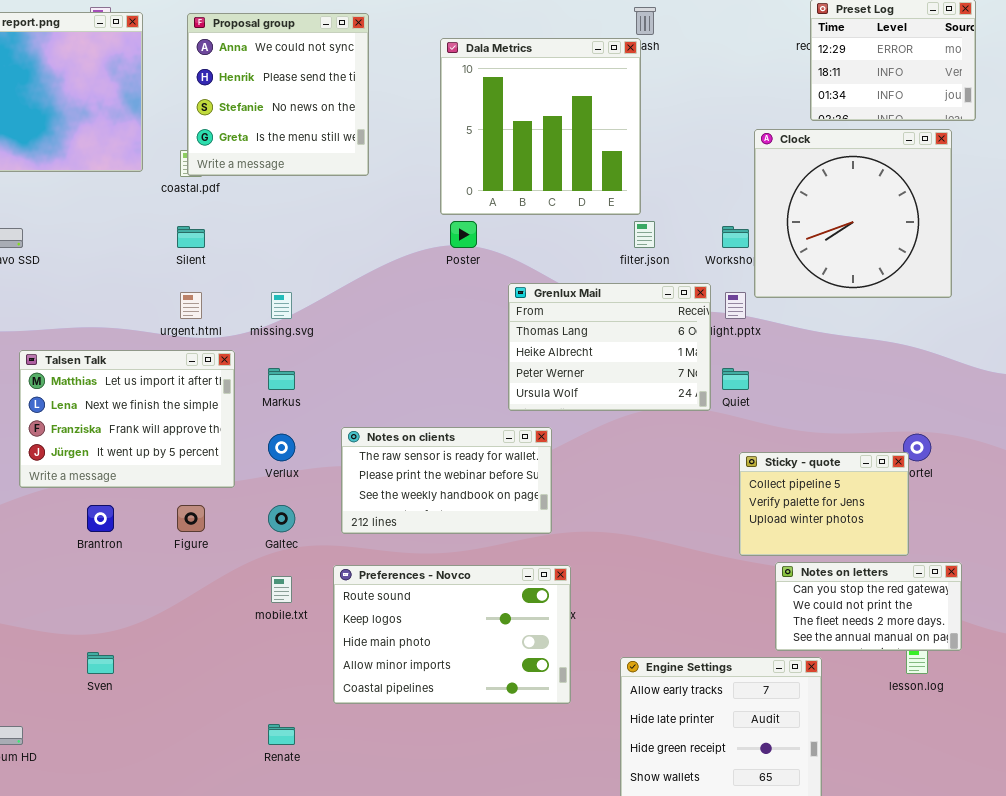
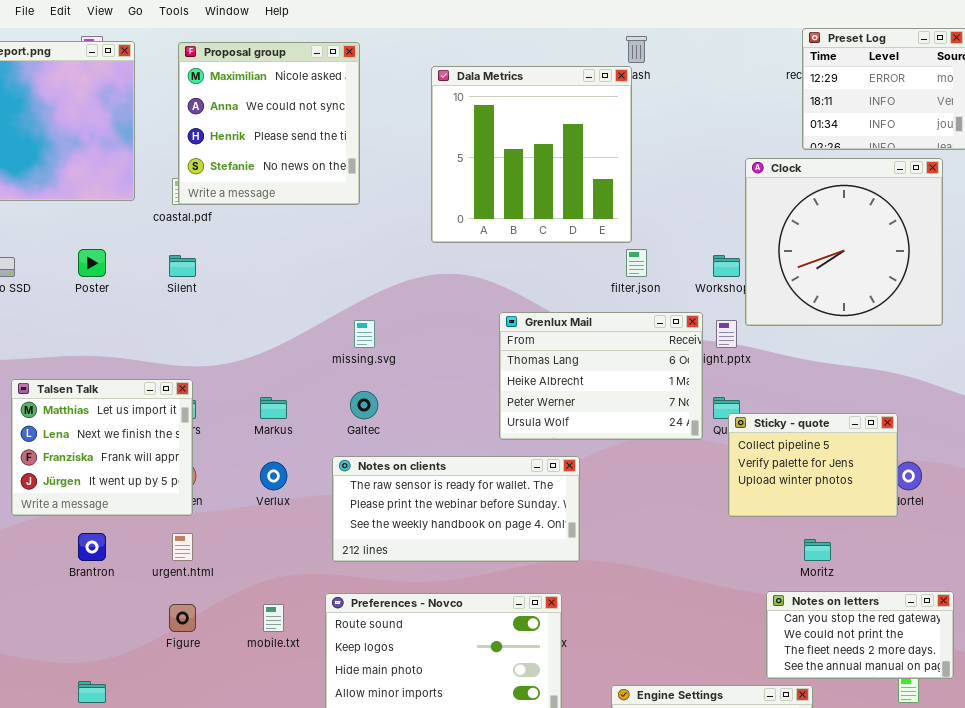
Proposal group: [187,13,369,176] -> [178,42,360,205], scrolled up 1 row
Poster: [450,221,477,248] -> [78,249,106,277], moved
urgent.html: [180,292,202,319] -> [172,533,193,561], moved
missing.svg: [271,292,292,319] -> [354,320,375,348], moved
Talsen Talk: [19,350,235,488] -> [11,379,193,516], resized
Notes on clients: [341,427,552,534] -> [332,456,580,562], resized
Sticky - quote: [739,452,909,556] -> [728,413,898,517], moved
Figure: [177,505,205,532] -> [169,604,196,632], moved
Galtec: [268,505,295,532] -> [350,391,378,419], moved

